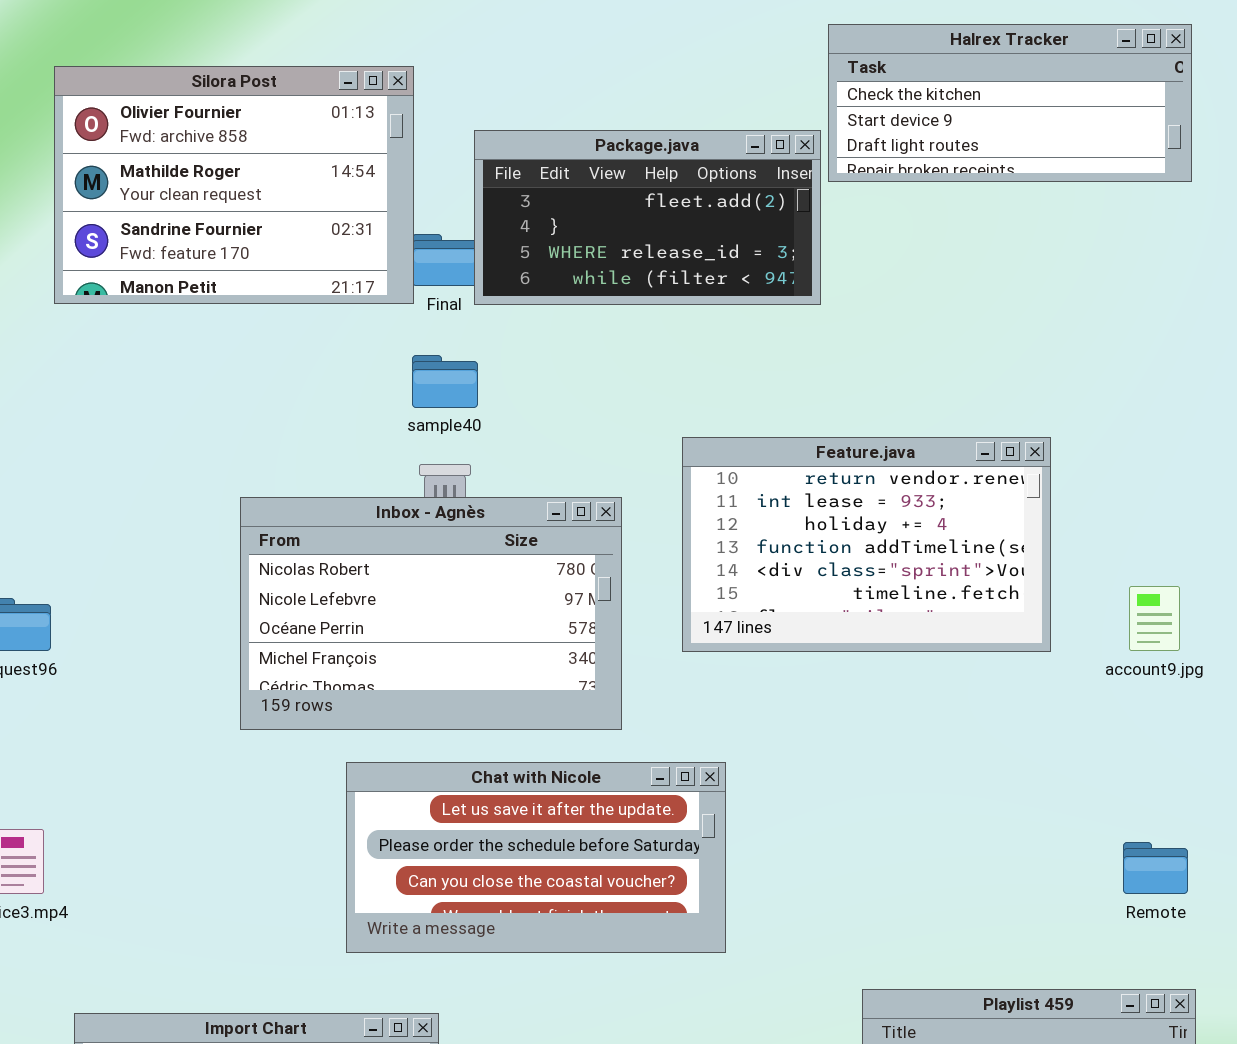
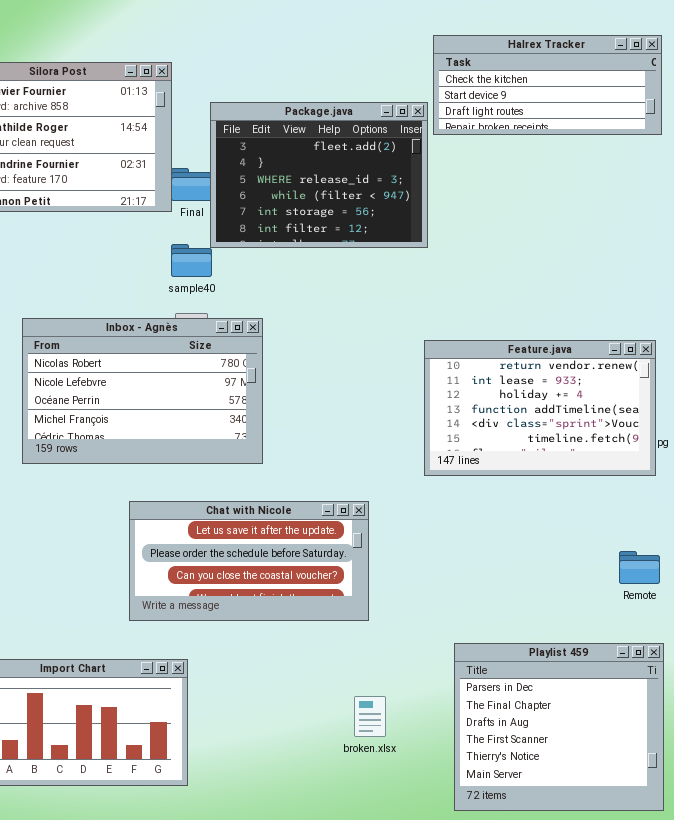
Package.java: [474,130,821,305] -> [210,102,428,248], resized
Feature.java: [682,437,1051,652] -> [424,340,656,476], moved
Inbox - Agnès: [240,497,622,730] -> [22,318,263,464], moved

